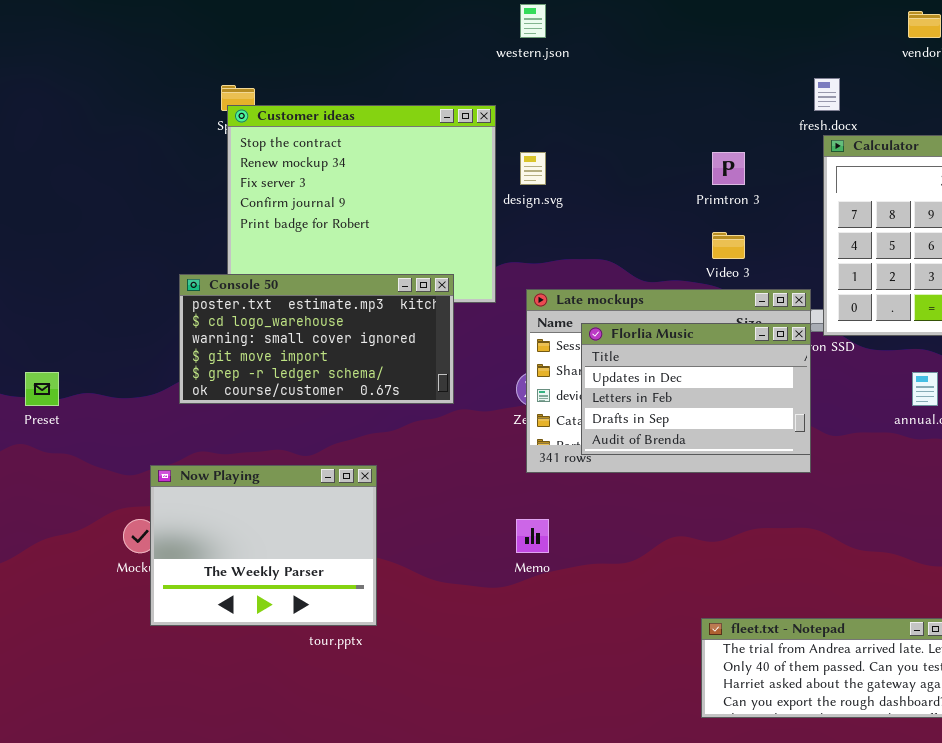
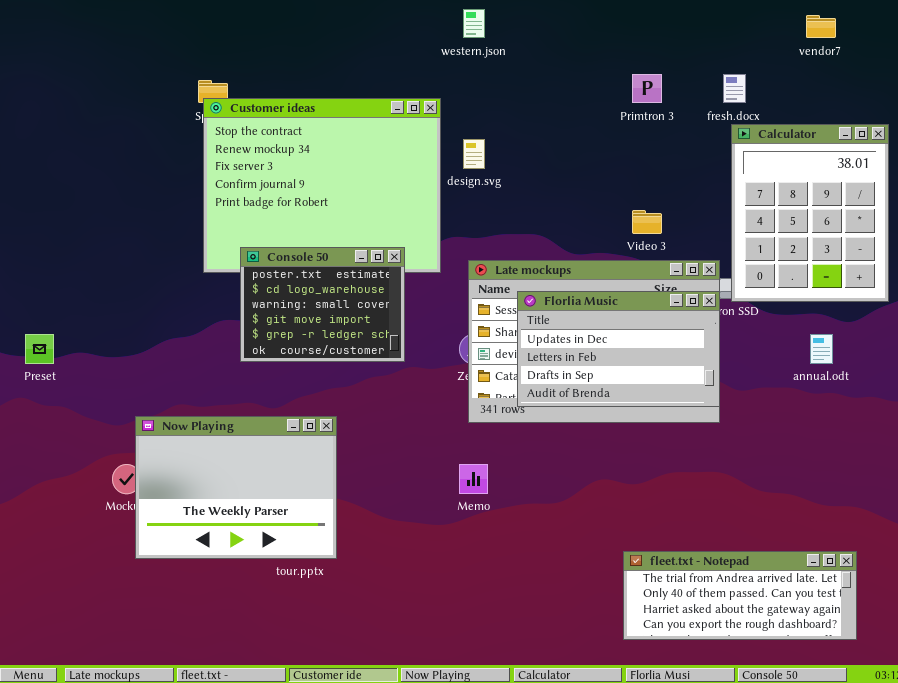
Primtron 3: [712,152,745,185] -> [632,74,662,103], moved
Console 50: [179,274,454,404] -> [240,247,405,362], resized

